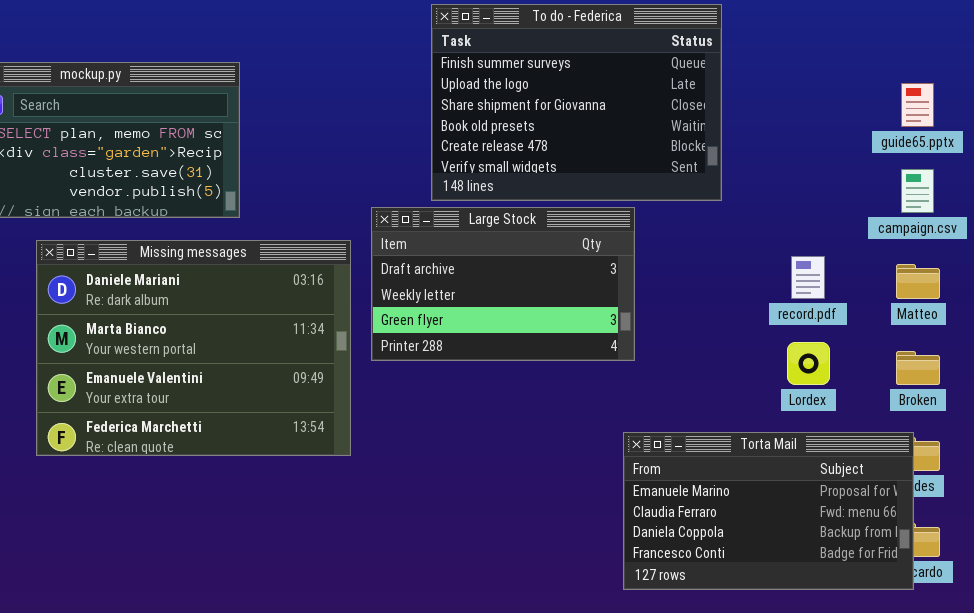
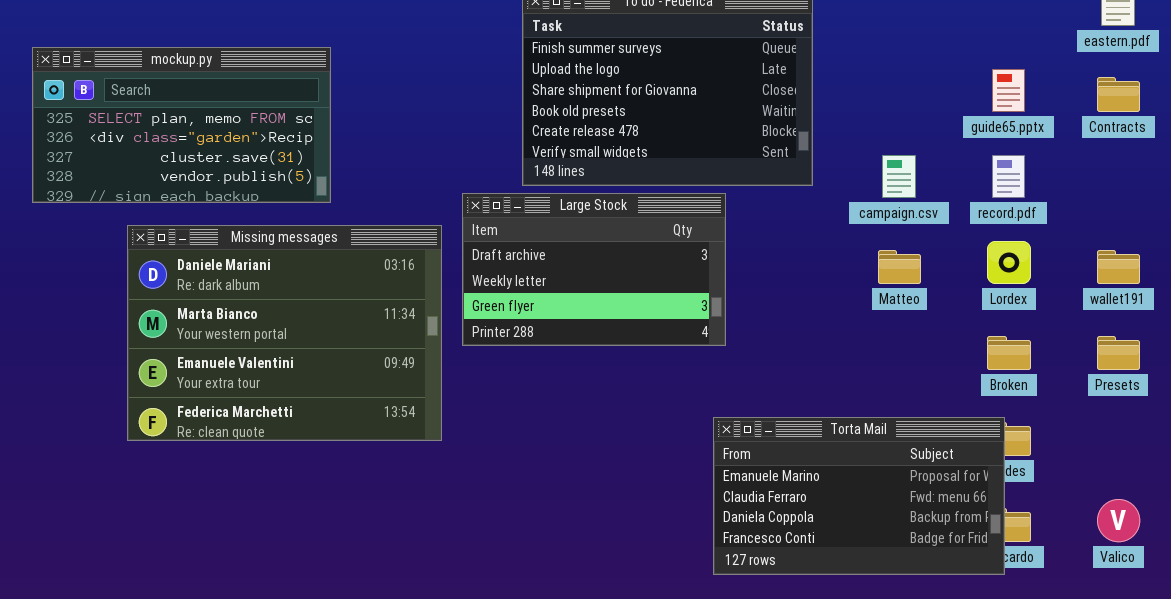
campaign.csv: [901,169,934,213] -> [882,155,916,198], moved
record.pdf: [791,256,825,299] -> [992,155,1025,198], moved
Matteo: [896,264,940,299] -> [878,250,921,284], moved
Lordex: [787,342,830,385] -> [987,241,1031,284], moved

